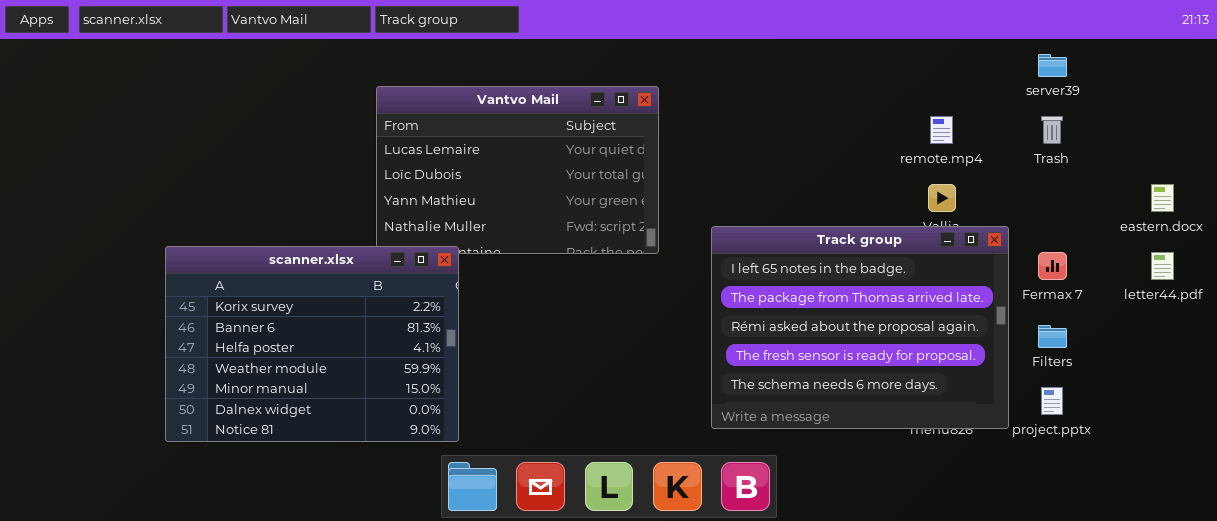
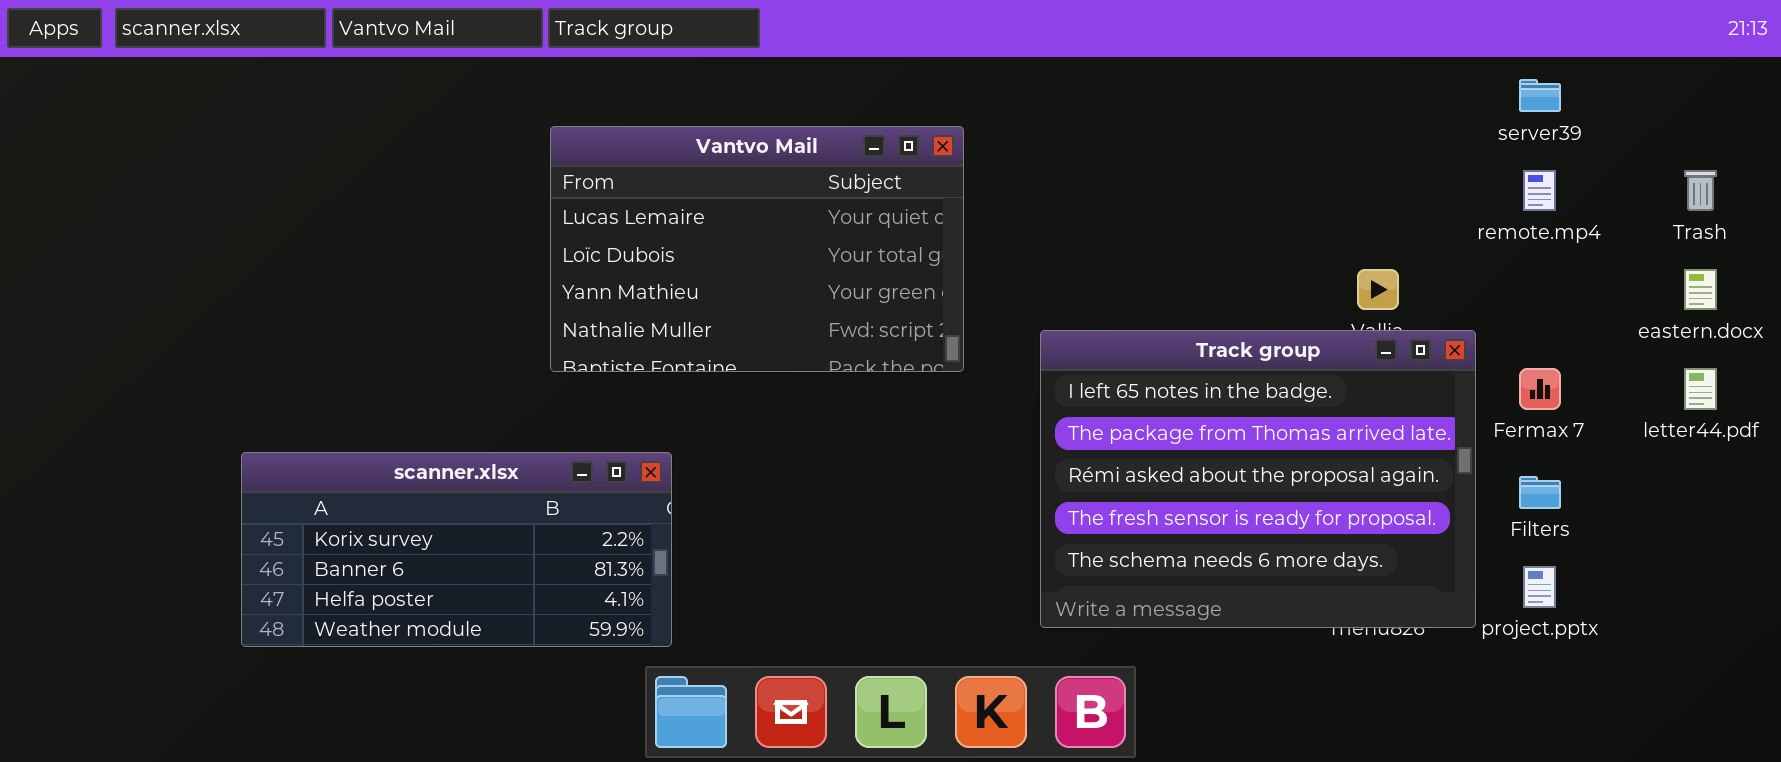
remote.mp4: [930,116,953,144] -> [1523,170,1556,211], moved
Trash: [1041,116,1063,144] -> [1684,170,1717,211], moved
scanner.xlsx: [165,246,459,442] -> [241,452,672,647], resized

